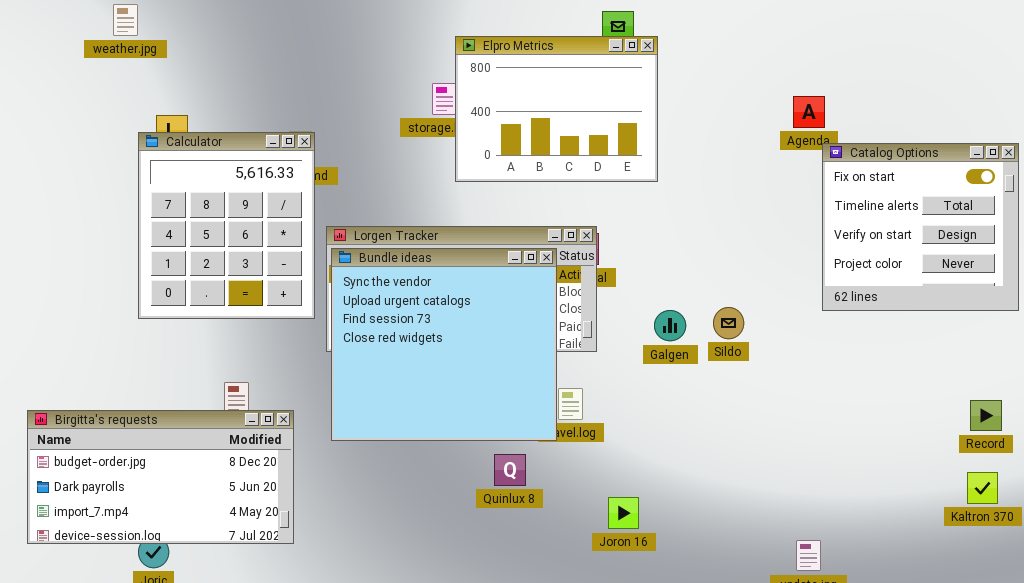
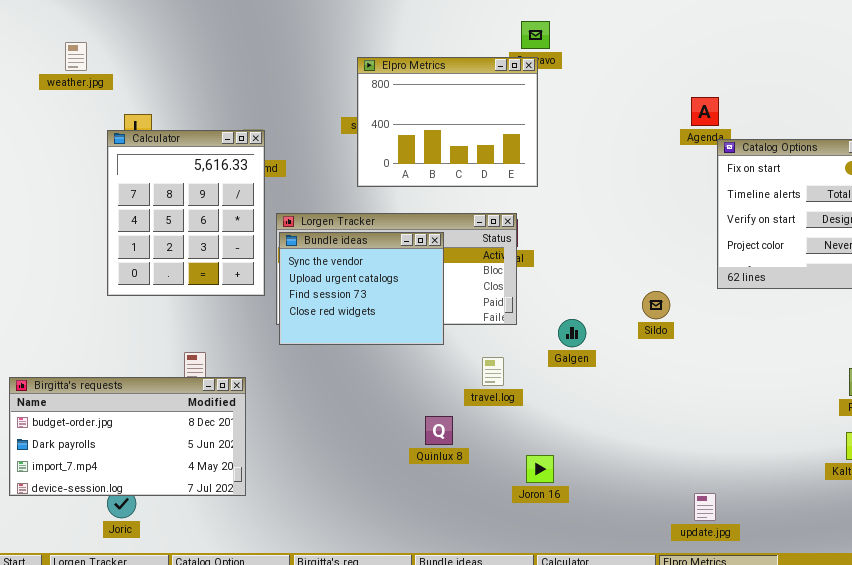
weather.jpg: [113,4,138,36] -> [65,42,87,71], moved
Elpro Metrics: [455,36,658,182] -> [357,57,538,187], moved
Bundle ideas: [331,248,557,441] -> [279,232,444,345], resized
Sildo: [713,307,744,339] -> [642,291,670,319], moved
Galgen: [654,310,686,341] -> [558,319,586,347], moved

